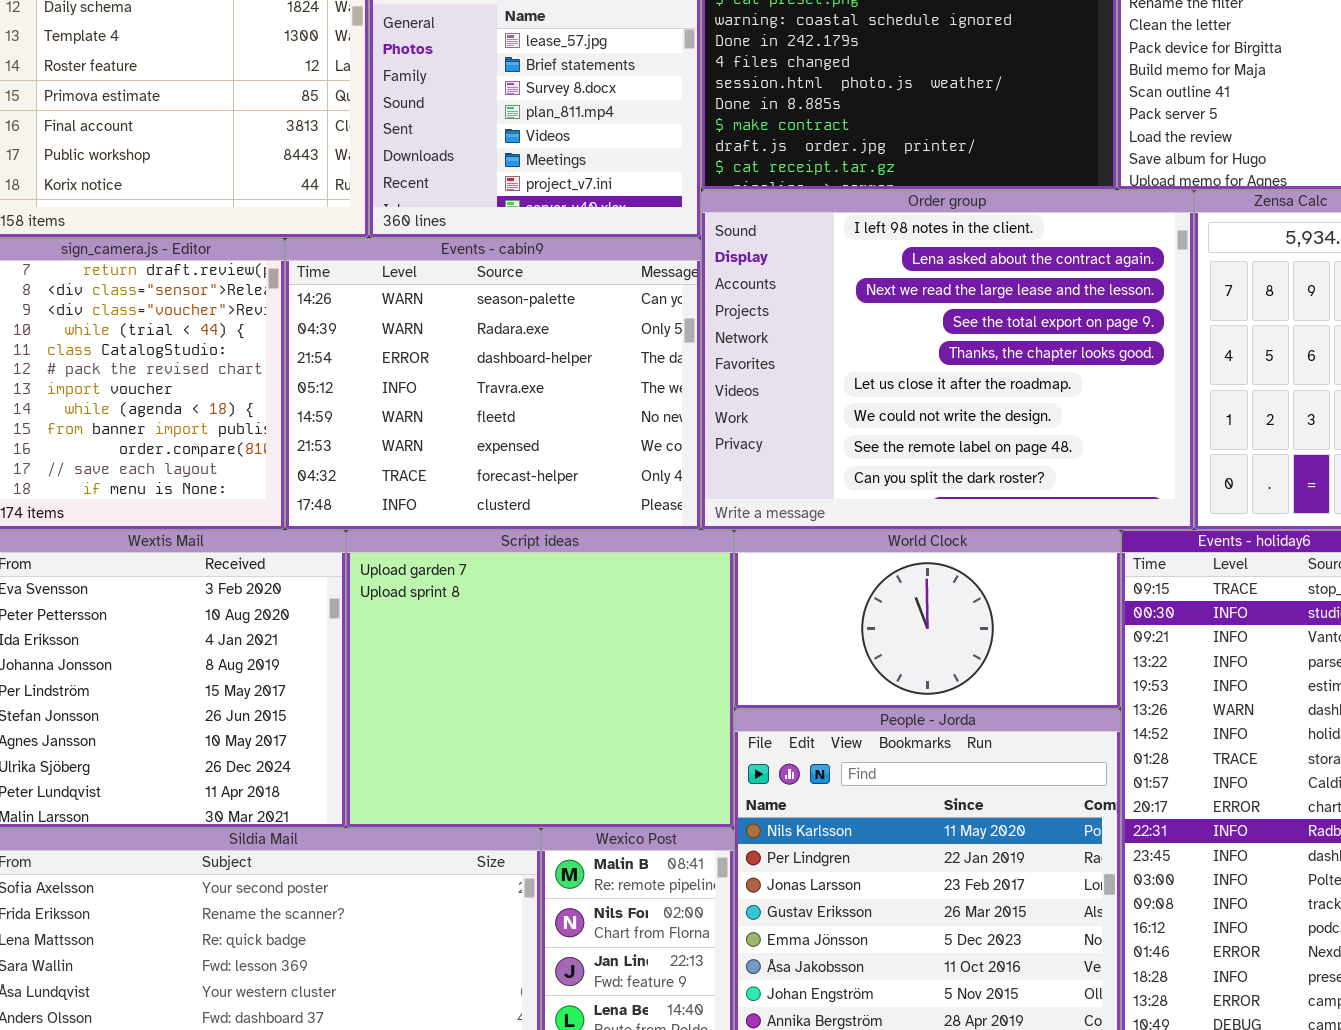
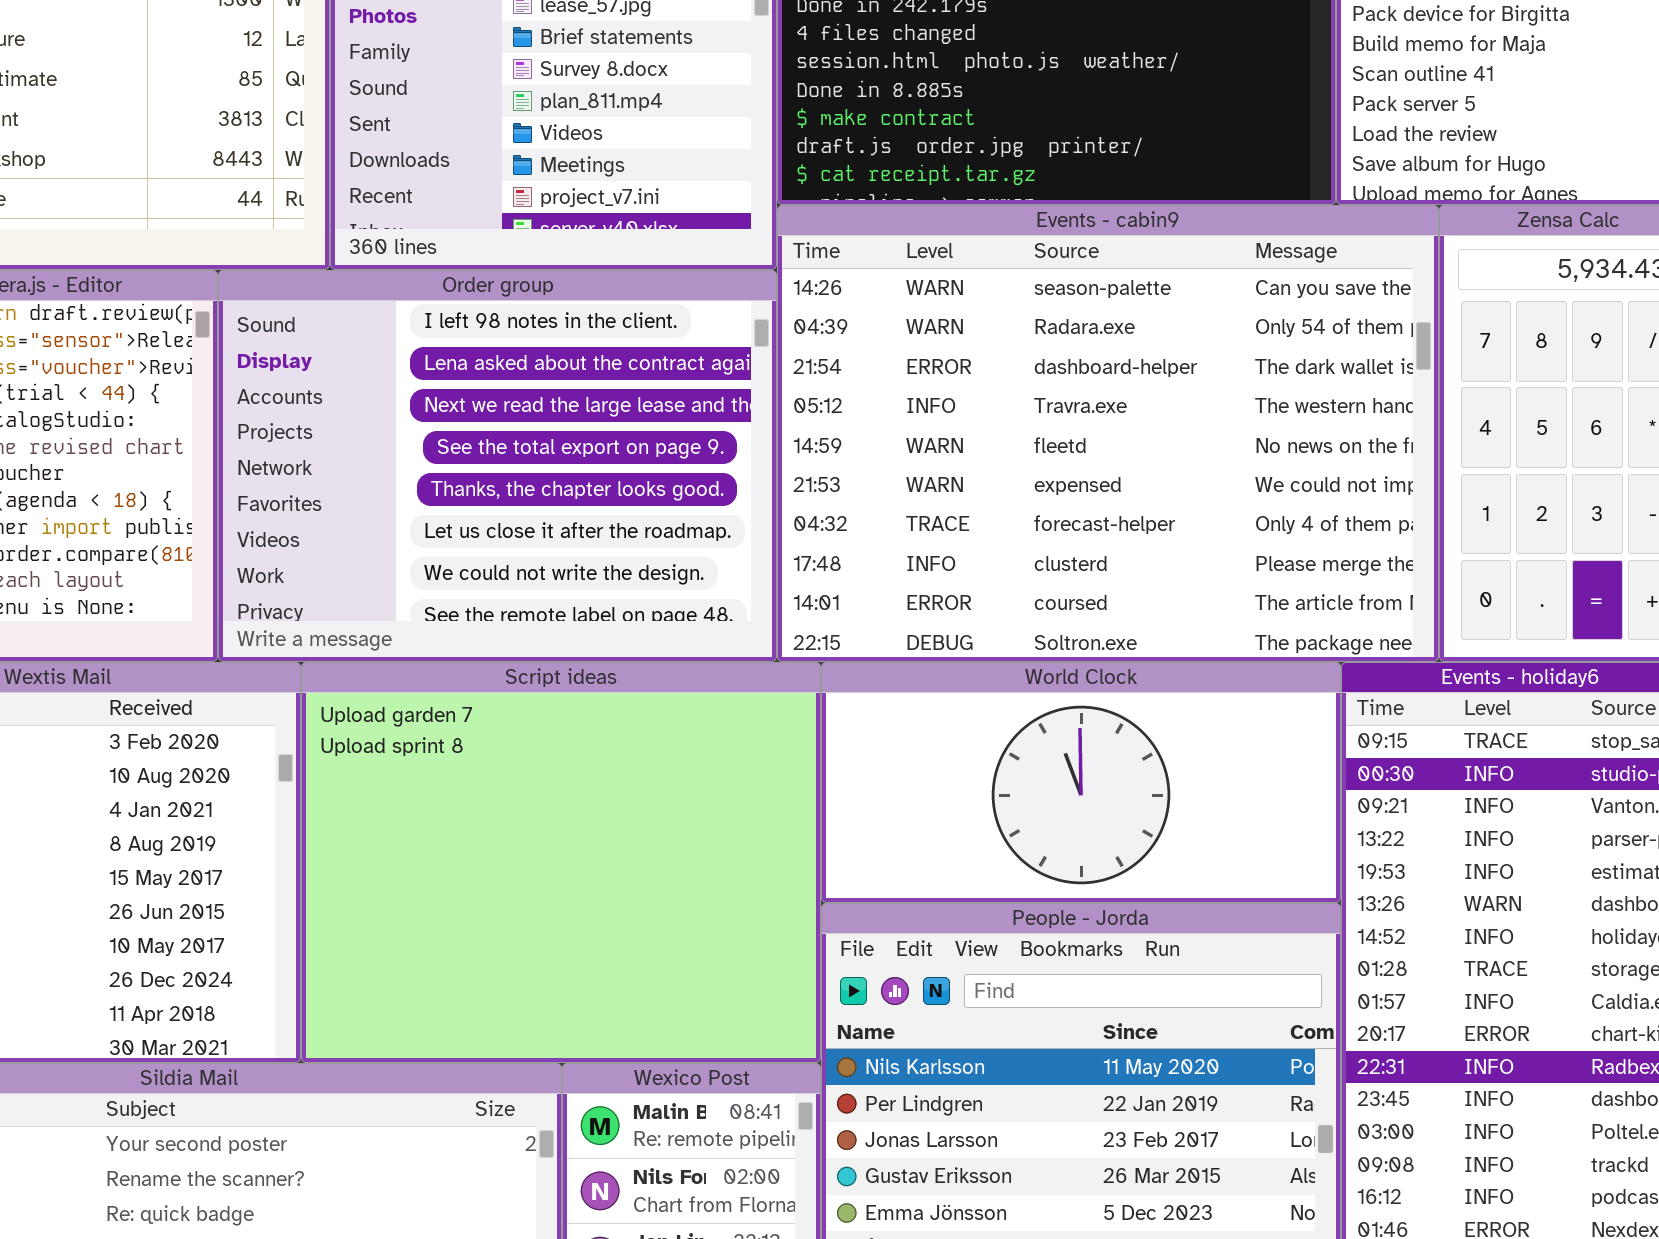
Order group: [701,190,1194,530] -> [218,270,777,662], moved, resized
Events - cabin9: [285,238,701,530] -> [777,205,1439,662], moved, resized

